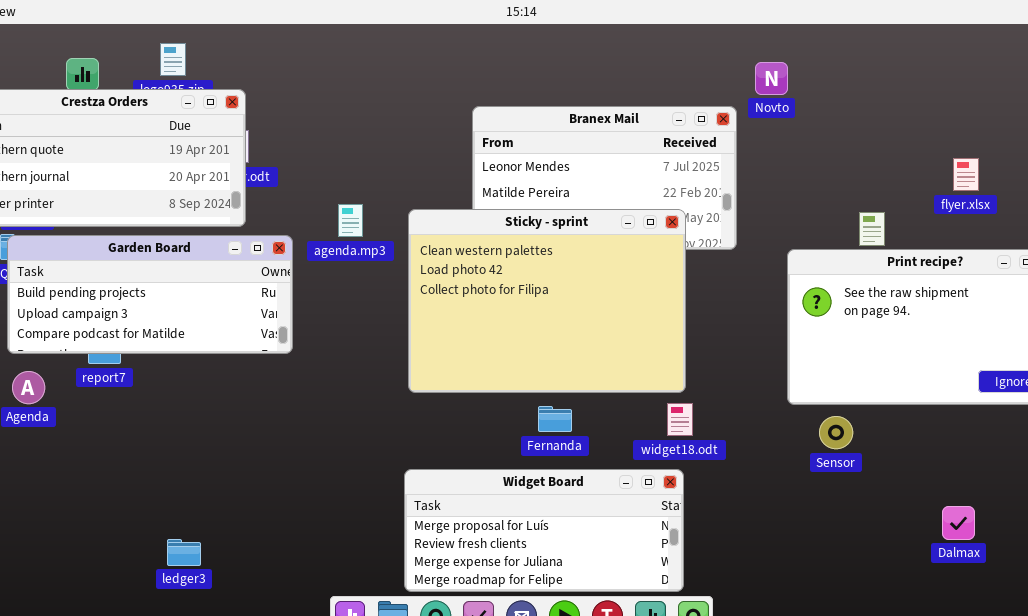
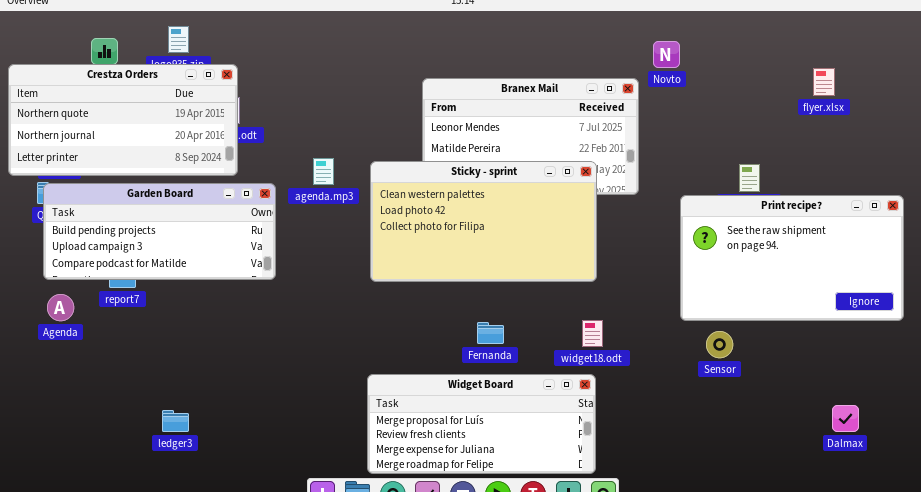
flyer.xlsx: [953,158,979,191] -> [813,68,835,96], moved
Sticky - sprint: [408,209,686,393] -> [370,161,597,282], resized
Dalmax: [942,506,975,540] -> [832,405,859,432], moved
ledger3: [167,539,201,566] -> [162,410,189,432], moved

